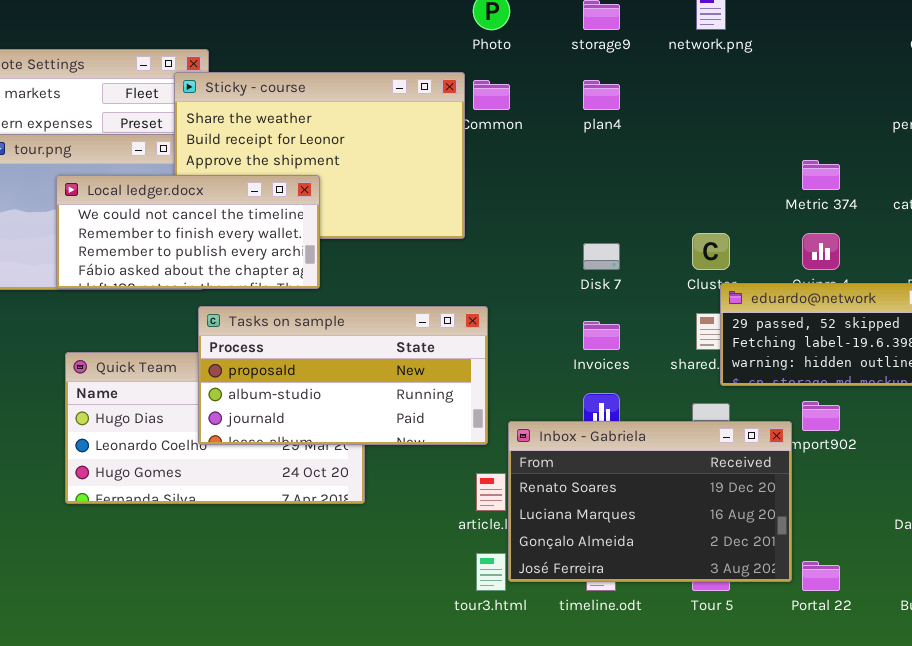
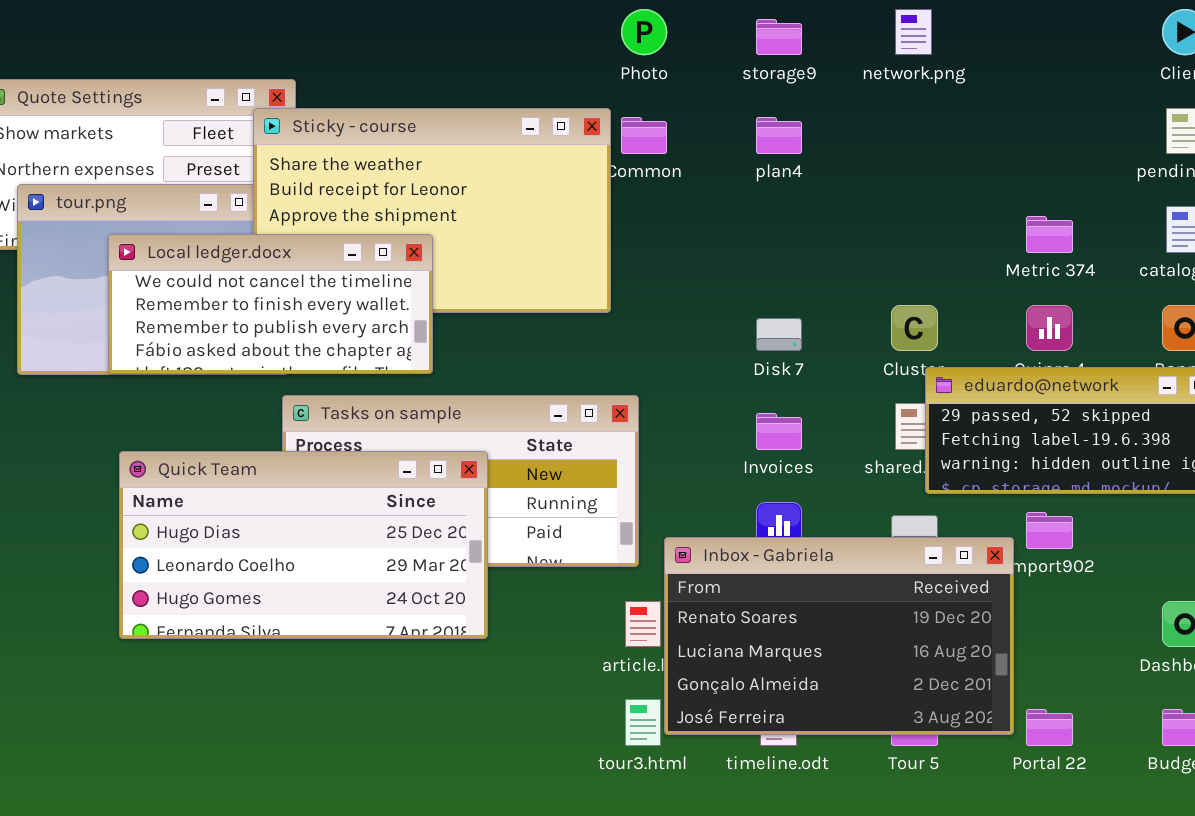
Quick Team: [65,352,365,504] -> [119,451,488,639], raised

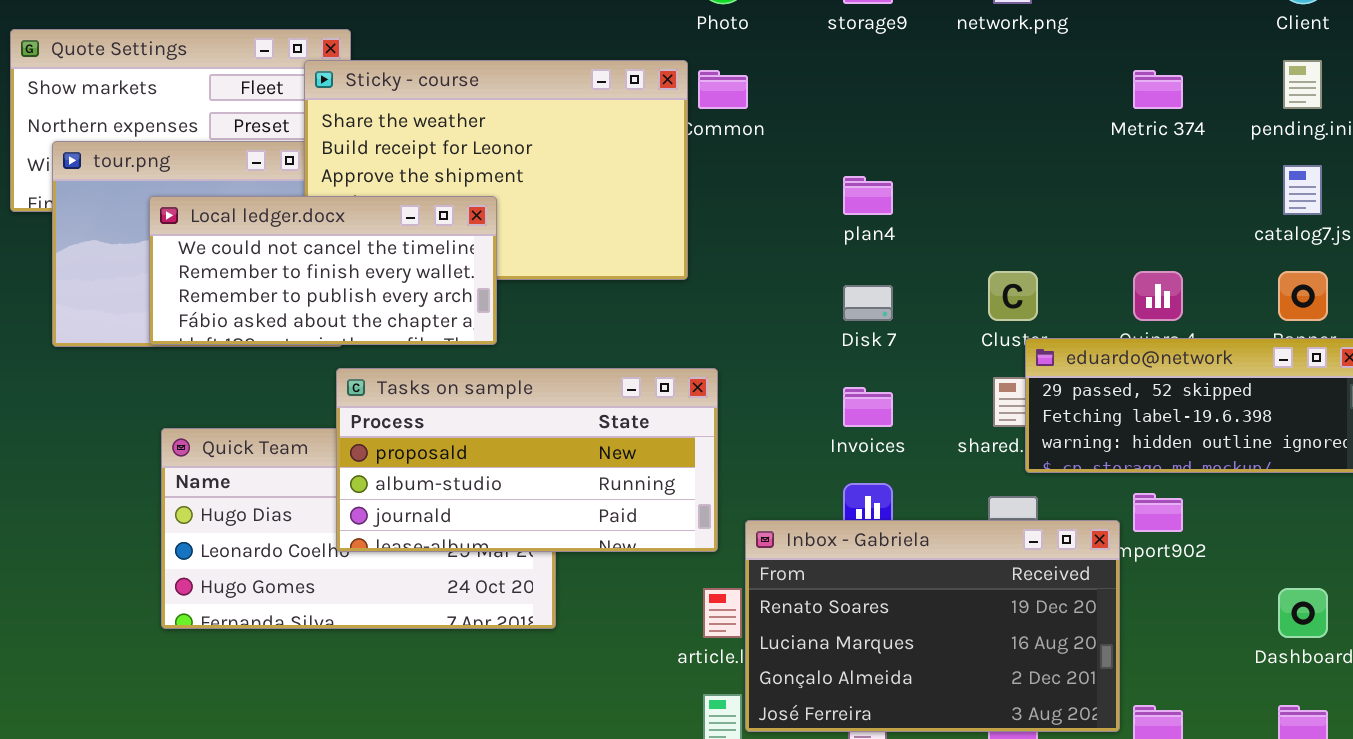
plan4: [756,117,802,154] -> [843,176,893,215], moved
Metric 374: [1026,216,1073,253] -> [1133,70,1183,109], moved
Tasks on sample: [282,395,639,567] -> [336,368,718,552], raised

